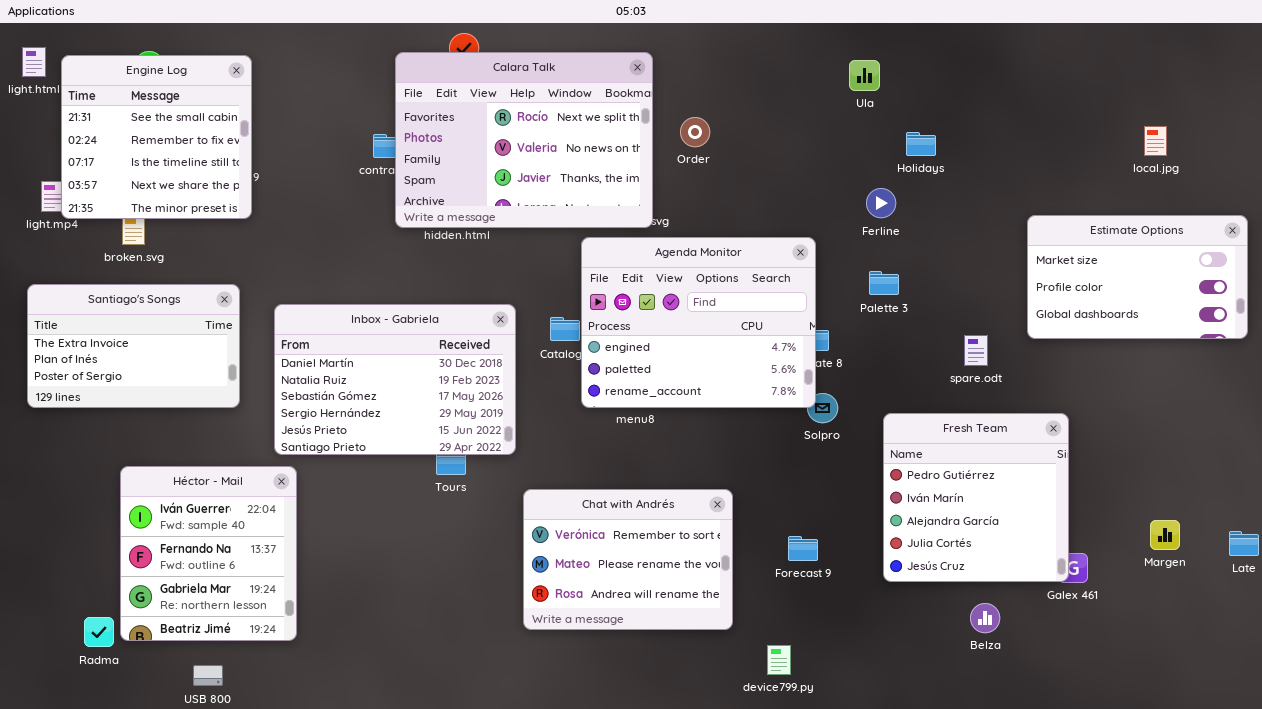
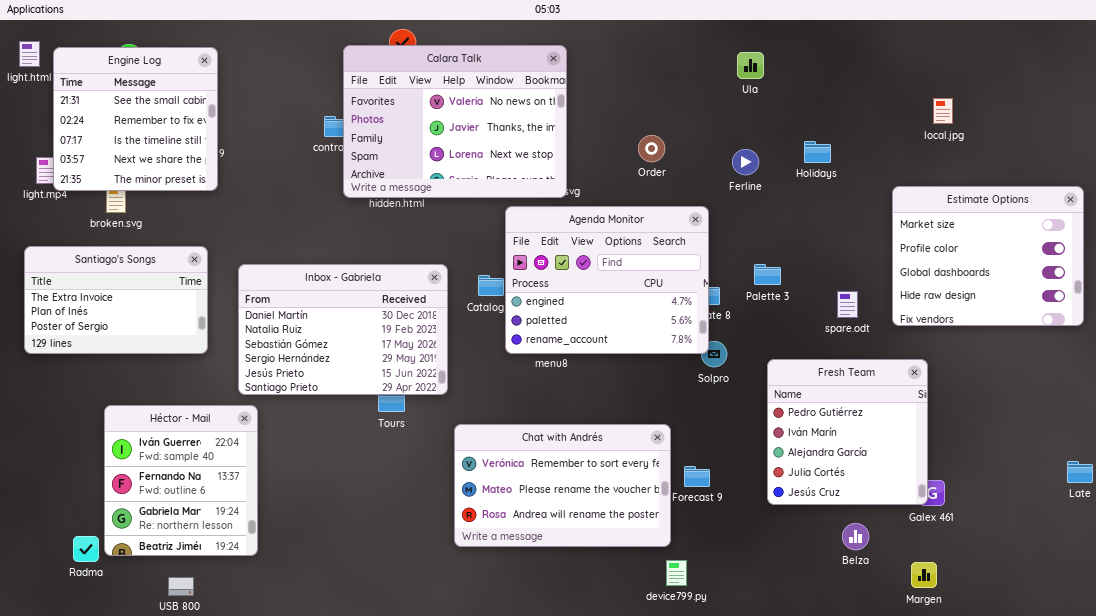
Calara Talk: [395,52,653,228] -> [343,45,567,198], scrolled down 1 row
Order: [680,117,710,147] -> [638,135,665,162], moved
local.jpg: [1144,126,1167,156] -> [933,98,953,124], moved
Holidays: [906,132,936,156] -> [804,141,831,163], moved
Ferline: [866,188,896,218] -> [732,149,759,175], moved
Estimate Options: [1027,215,1248,339] -> [892,186,1084,326], resized
Palette 3: [869,271,899,295] -> [754,264,781,285], moved
Chat with Andrés: [523,489,733,630] -> [454,424,671,547], resized
Margen: [1150,520,1180,550] -> [911,562,937,588], moved

